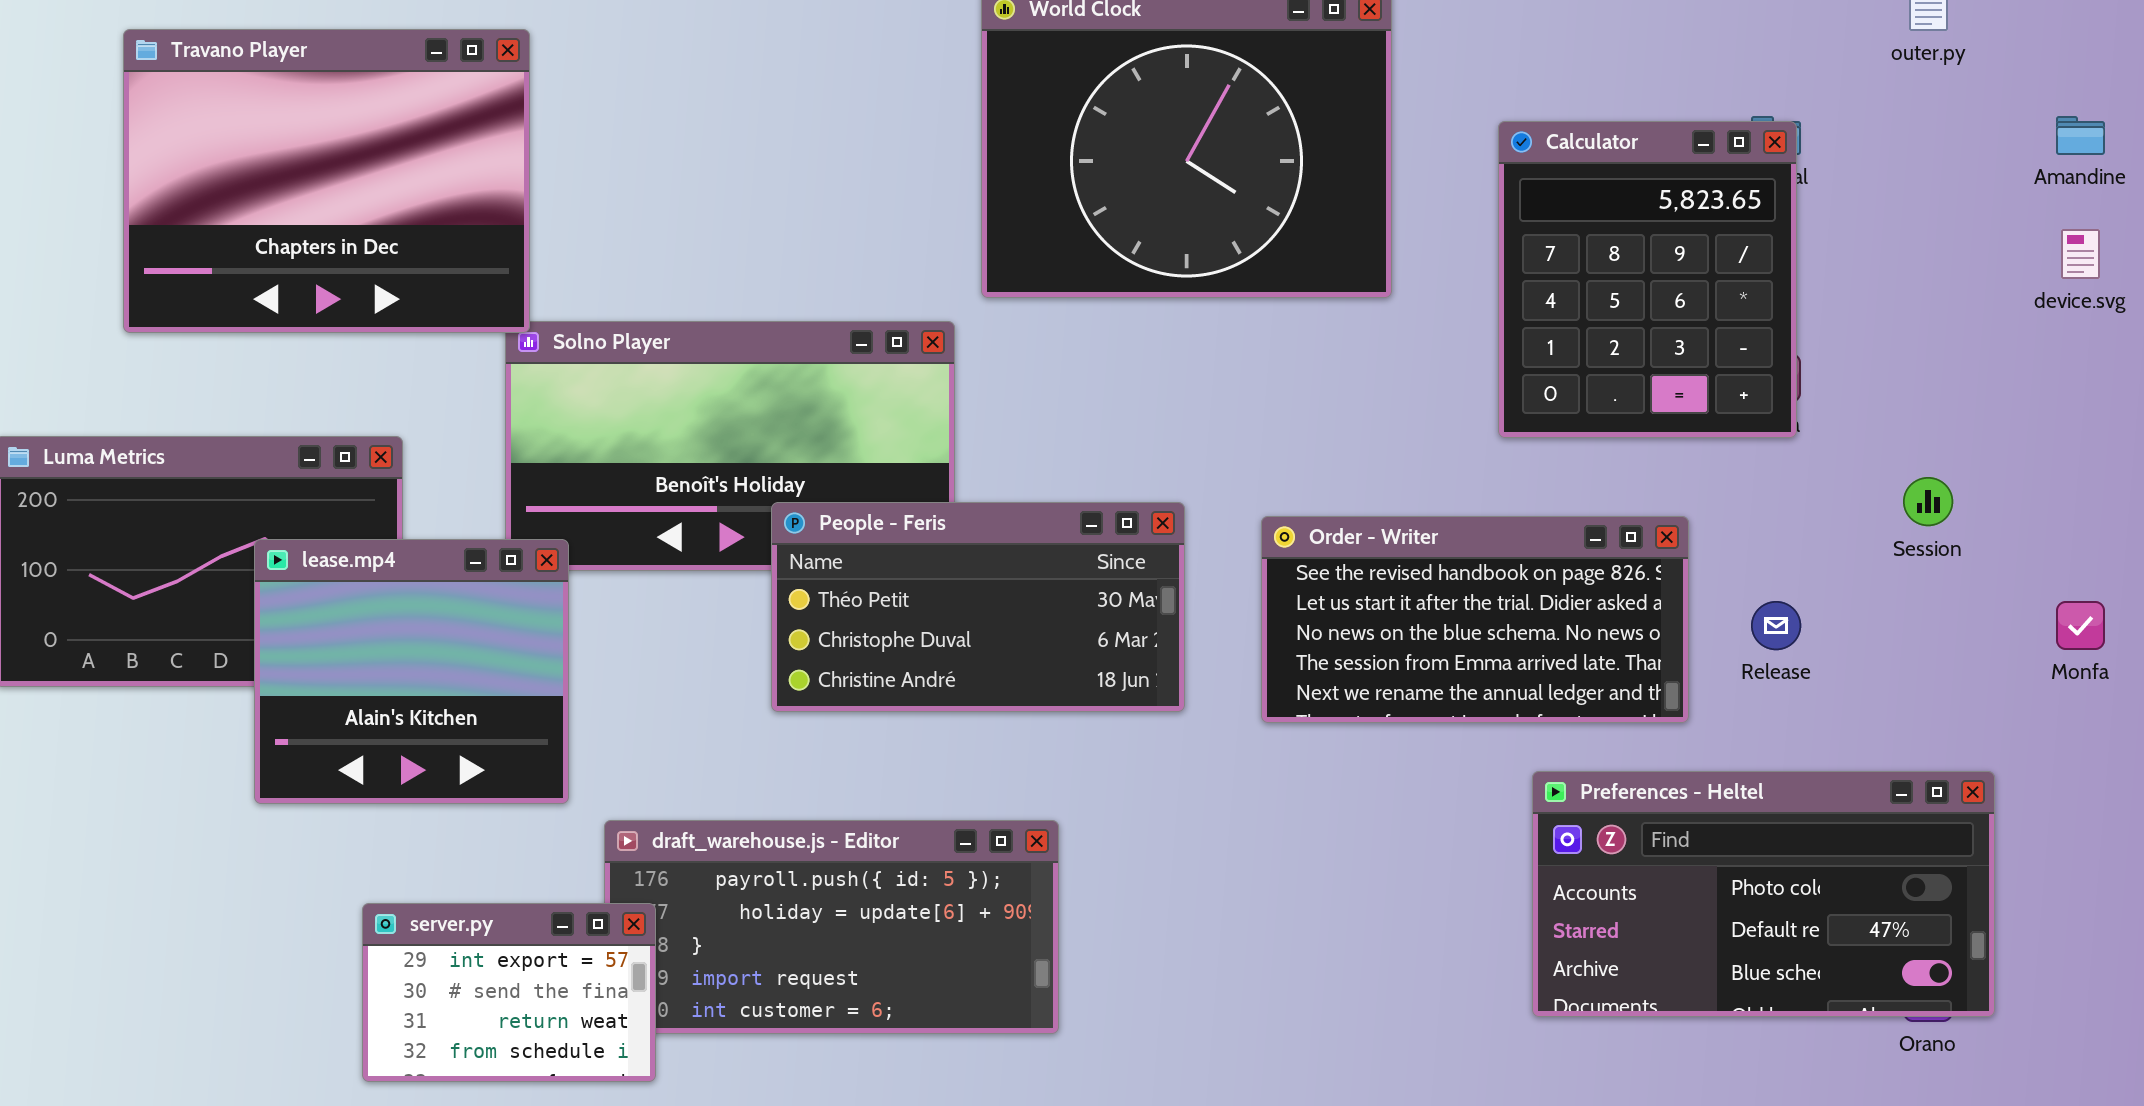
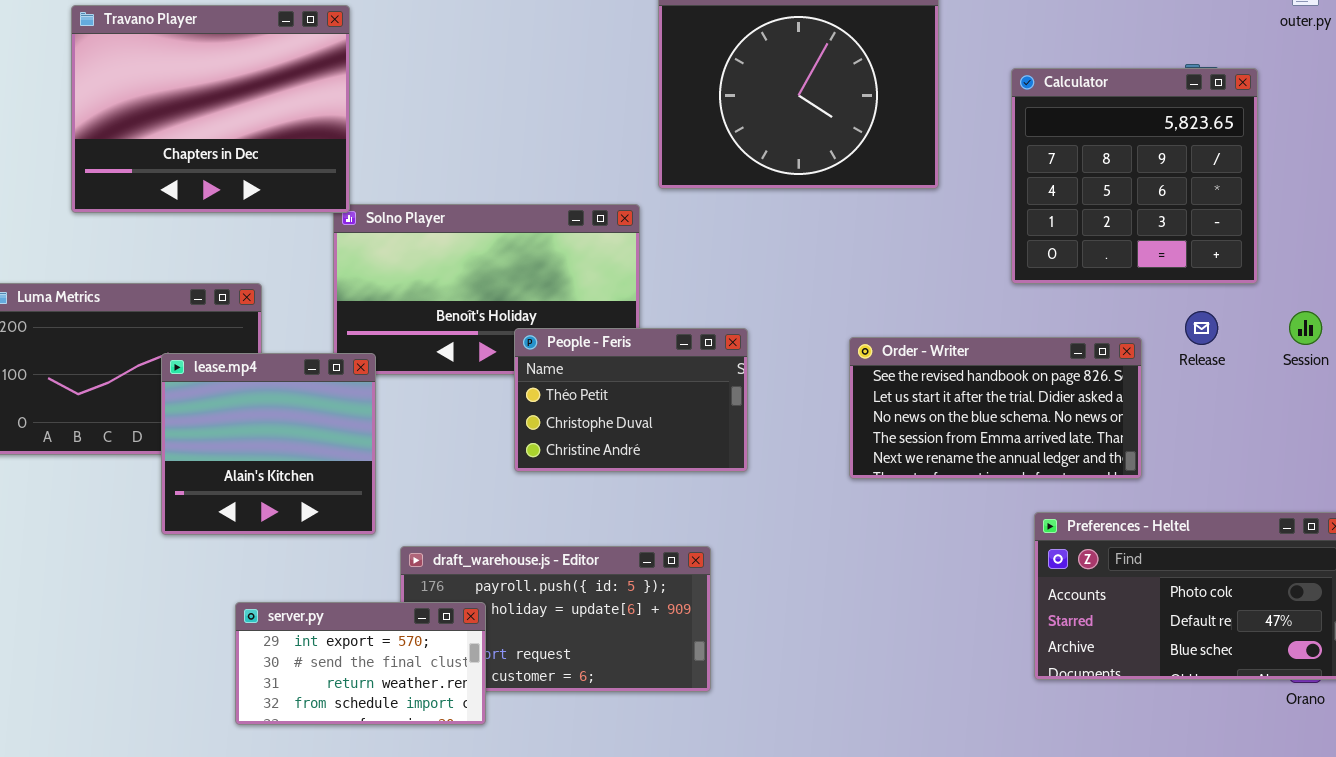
Calculator: [1498,121,1797,438] -> [1011,68,1258,284], resized
People - Feris: [771,502,1185,712] -> [514,328,748,472], resized
Release: [1751,601,1801,650] -> [1185,311,1218,345], moved
server.py: [362,903,656,1082] -> [235,602,486,725], resized

